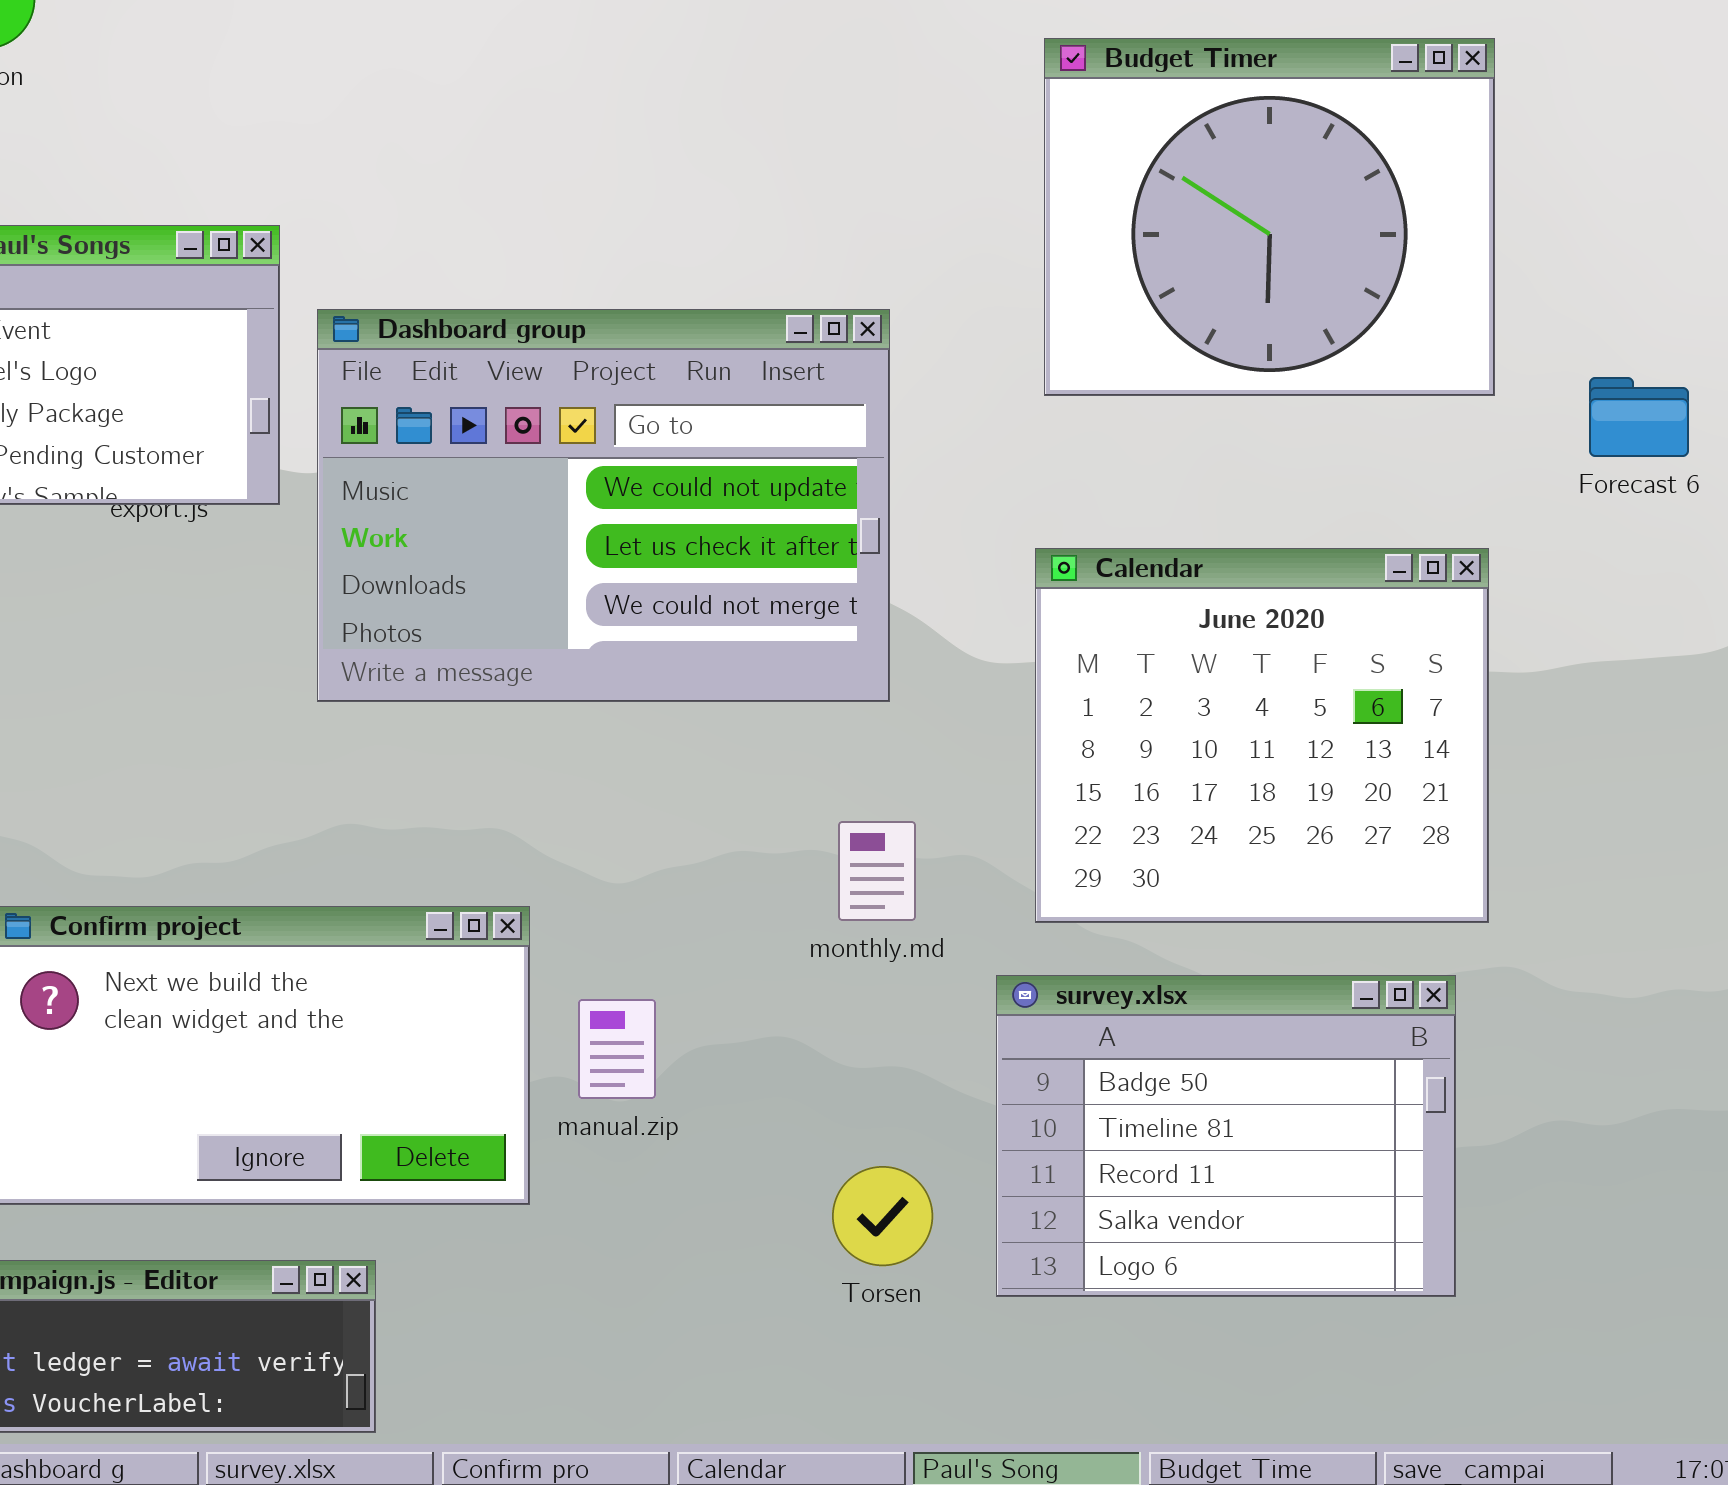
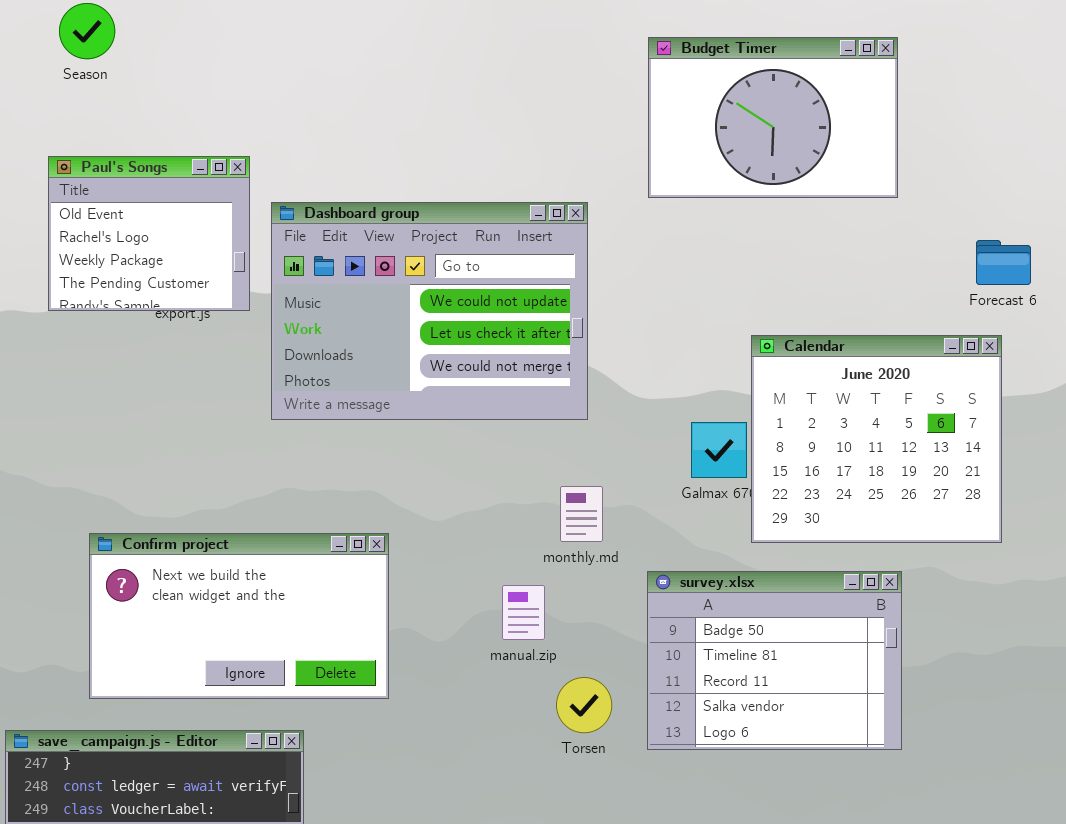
Budget Timer: [1044,38,1495,396] -> [648,37,898,198], moved, resized
Calendar: [1035,548,1489,923] -> [751,335,1002,543], moved
manual.zip: [578,999,656,1099] -> [502,585,545,640], moved

